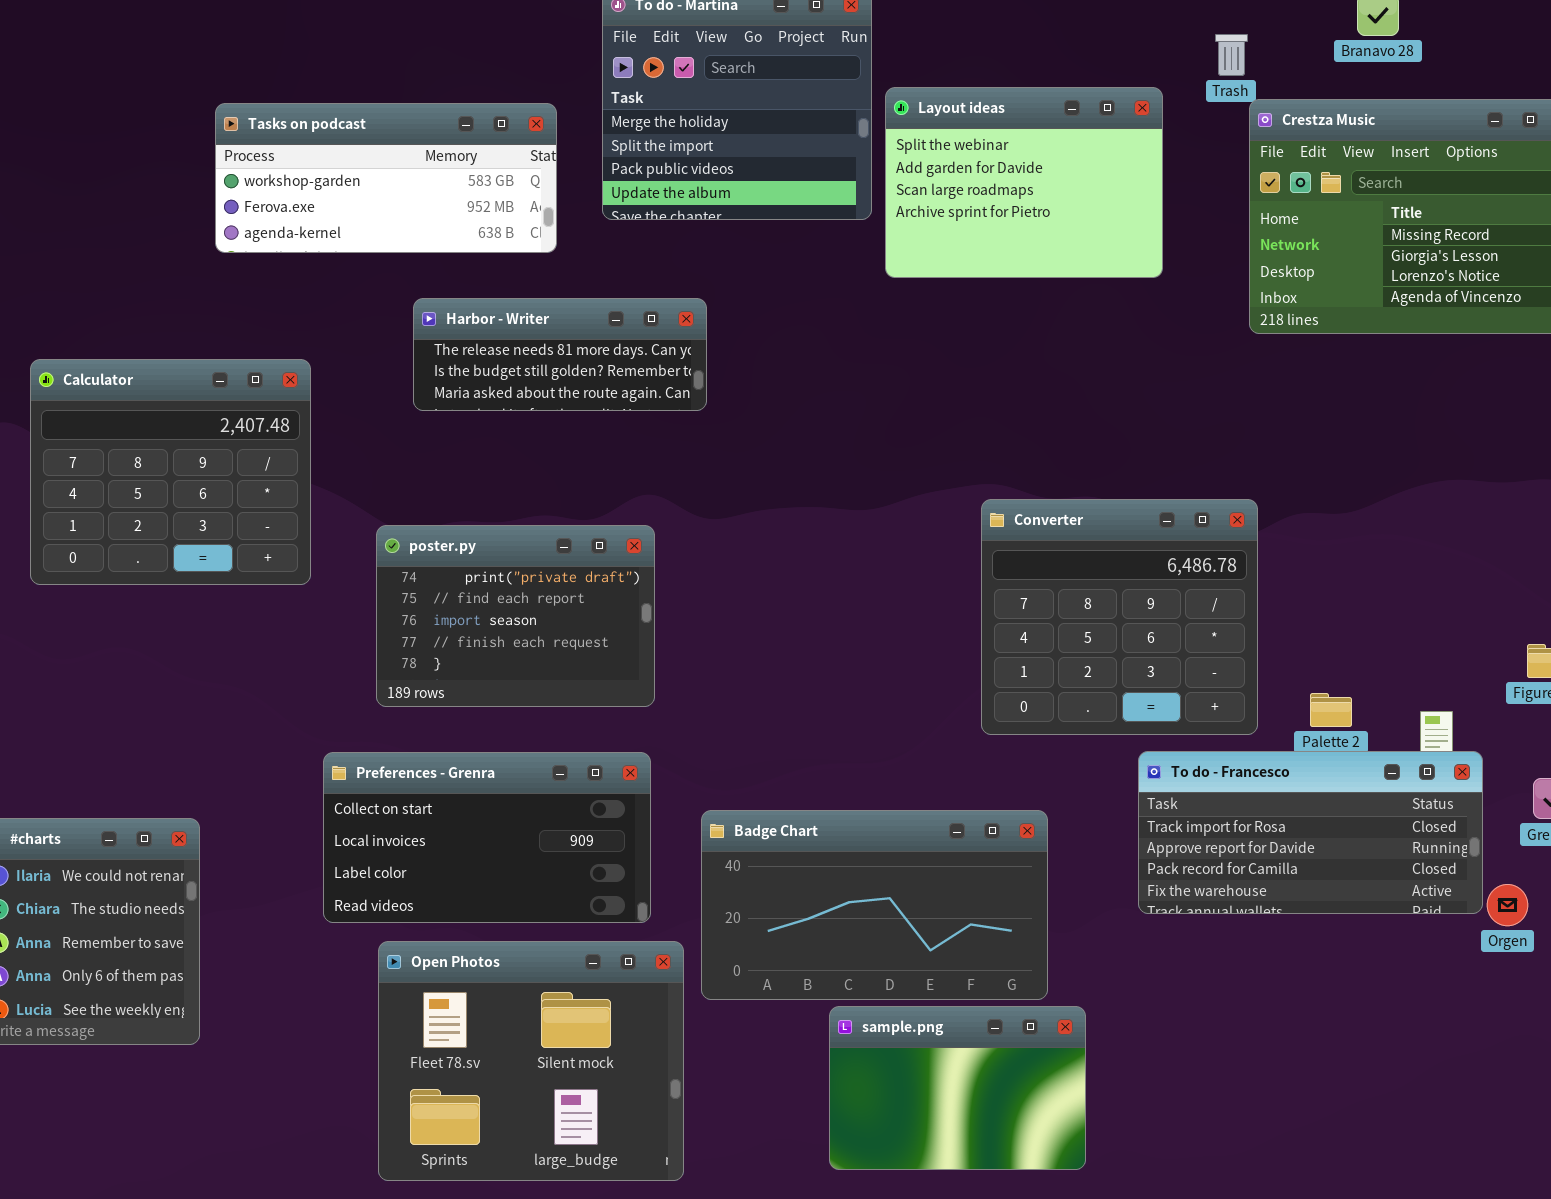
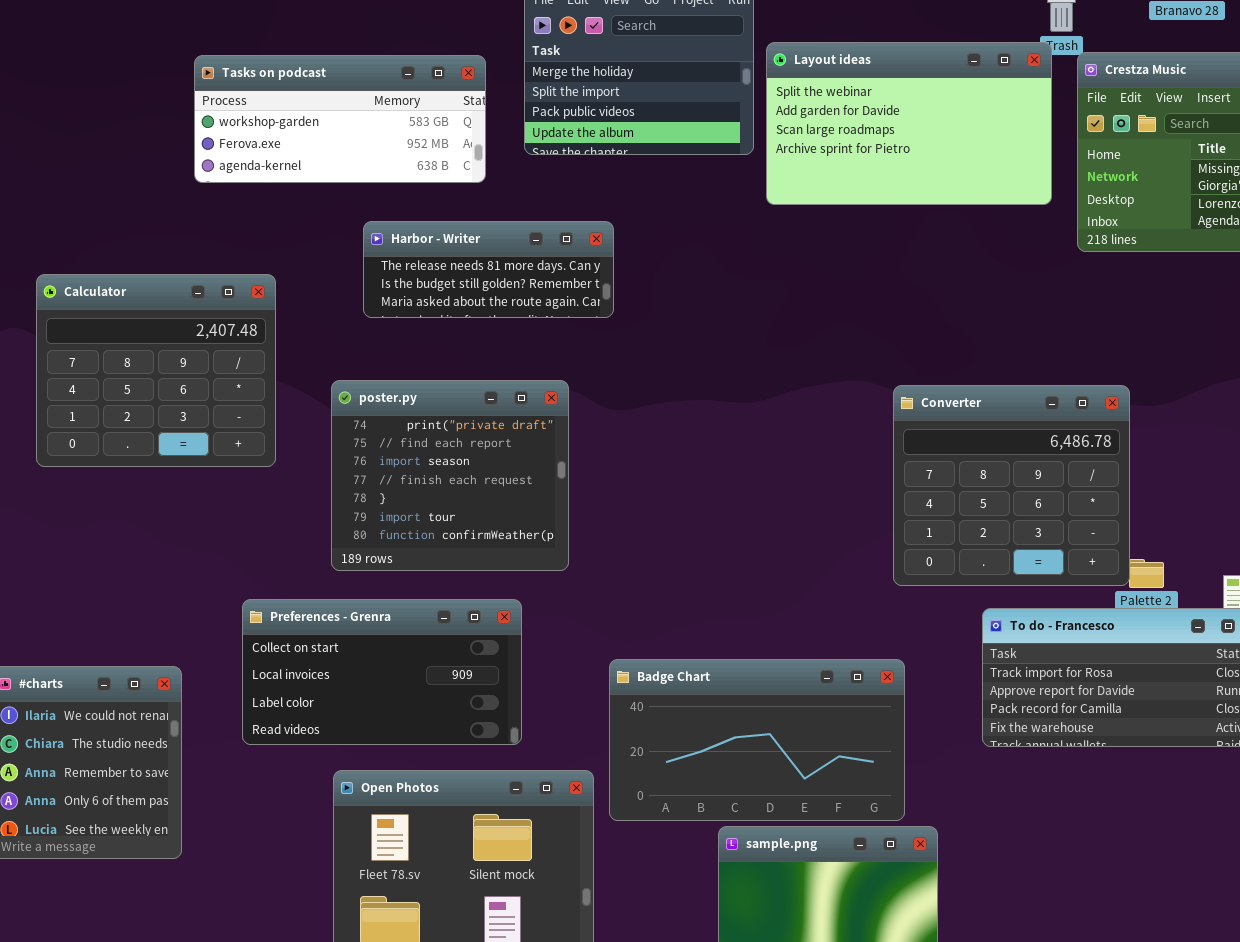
Layout ideas: [885,87,1163,278] -> [766,42,1052,205], resized
Converter: [981,499,1258,735] -> [893,385,1130,586], moved
poster.py: [376,525,655,707] -> [331,380,569,571], resized
Preferences - Grenra: [323,752,651,923] -> [242,599,522,745], moved

